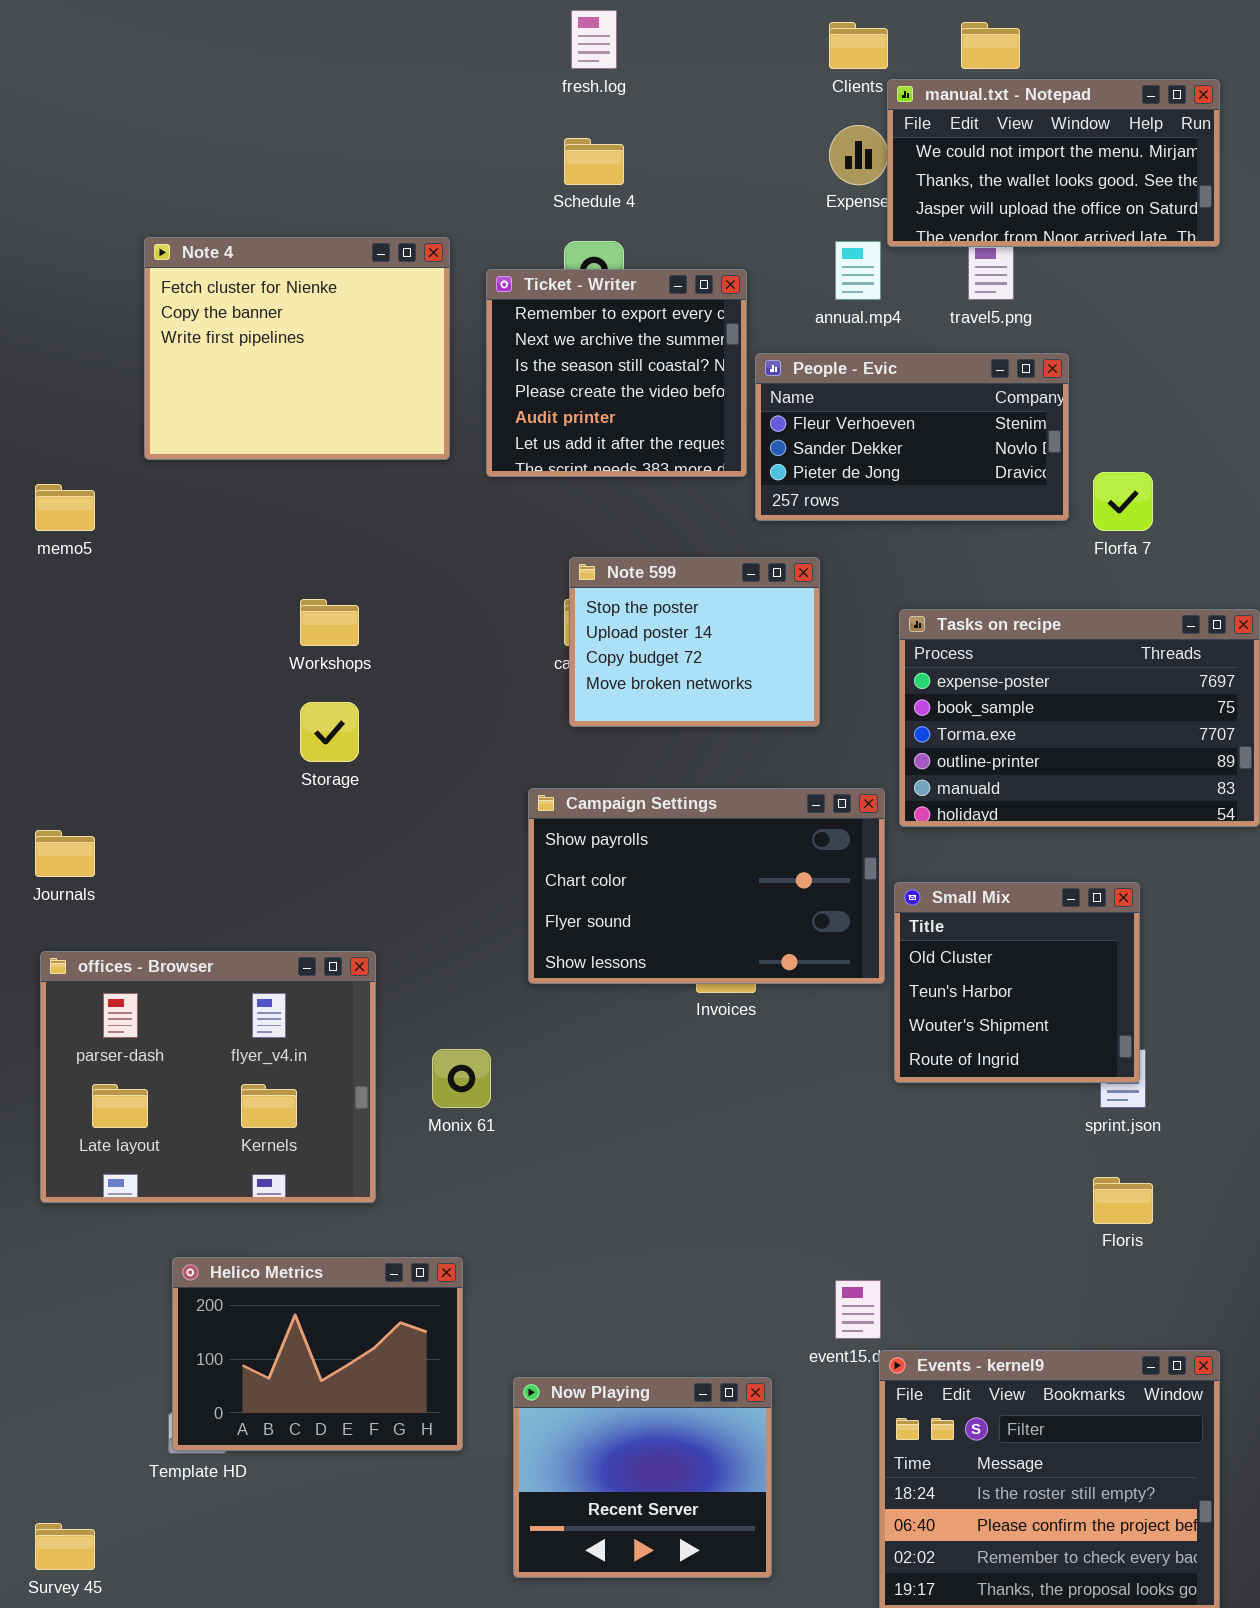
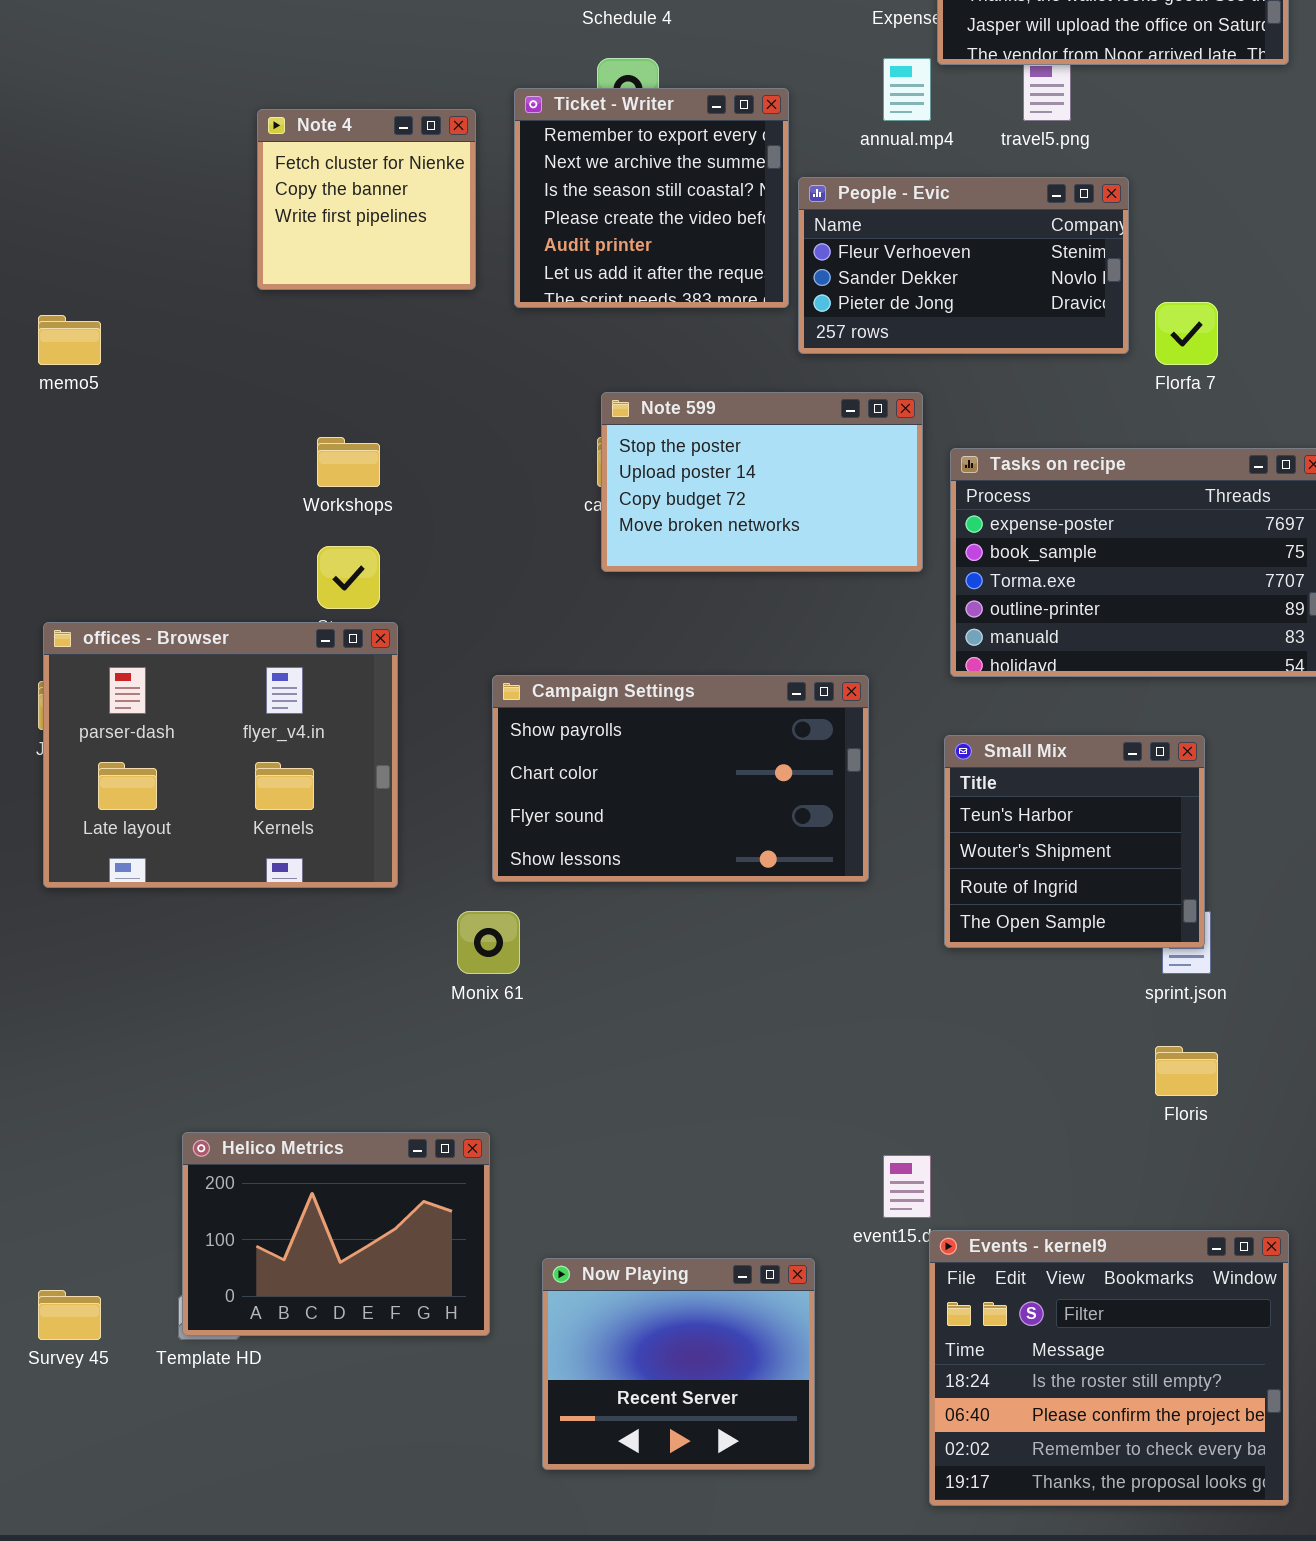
Note 4: [144,237,450,460] -> [257,109,476,290], resized
Note 599: [569,557,820,727] -> [601,392,923,572], resized
Campaign Settings: [528,788,885,984] -> [492,675,869,882], moved
Small Mix: [894,882,1140,1083] -> [944,735,1205,948], scrolled down 1 row
offices - Browser: [40,951,376,1203] -> [43,622,398,888], moved
Survey 45: [35,1523,95,1570] -> [38,1290,101,1340], moved

